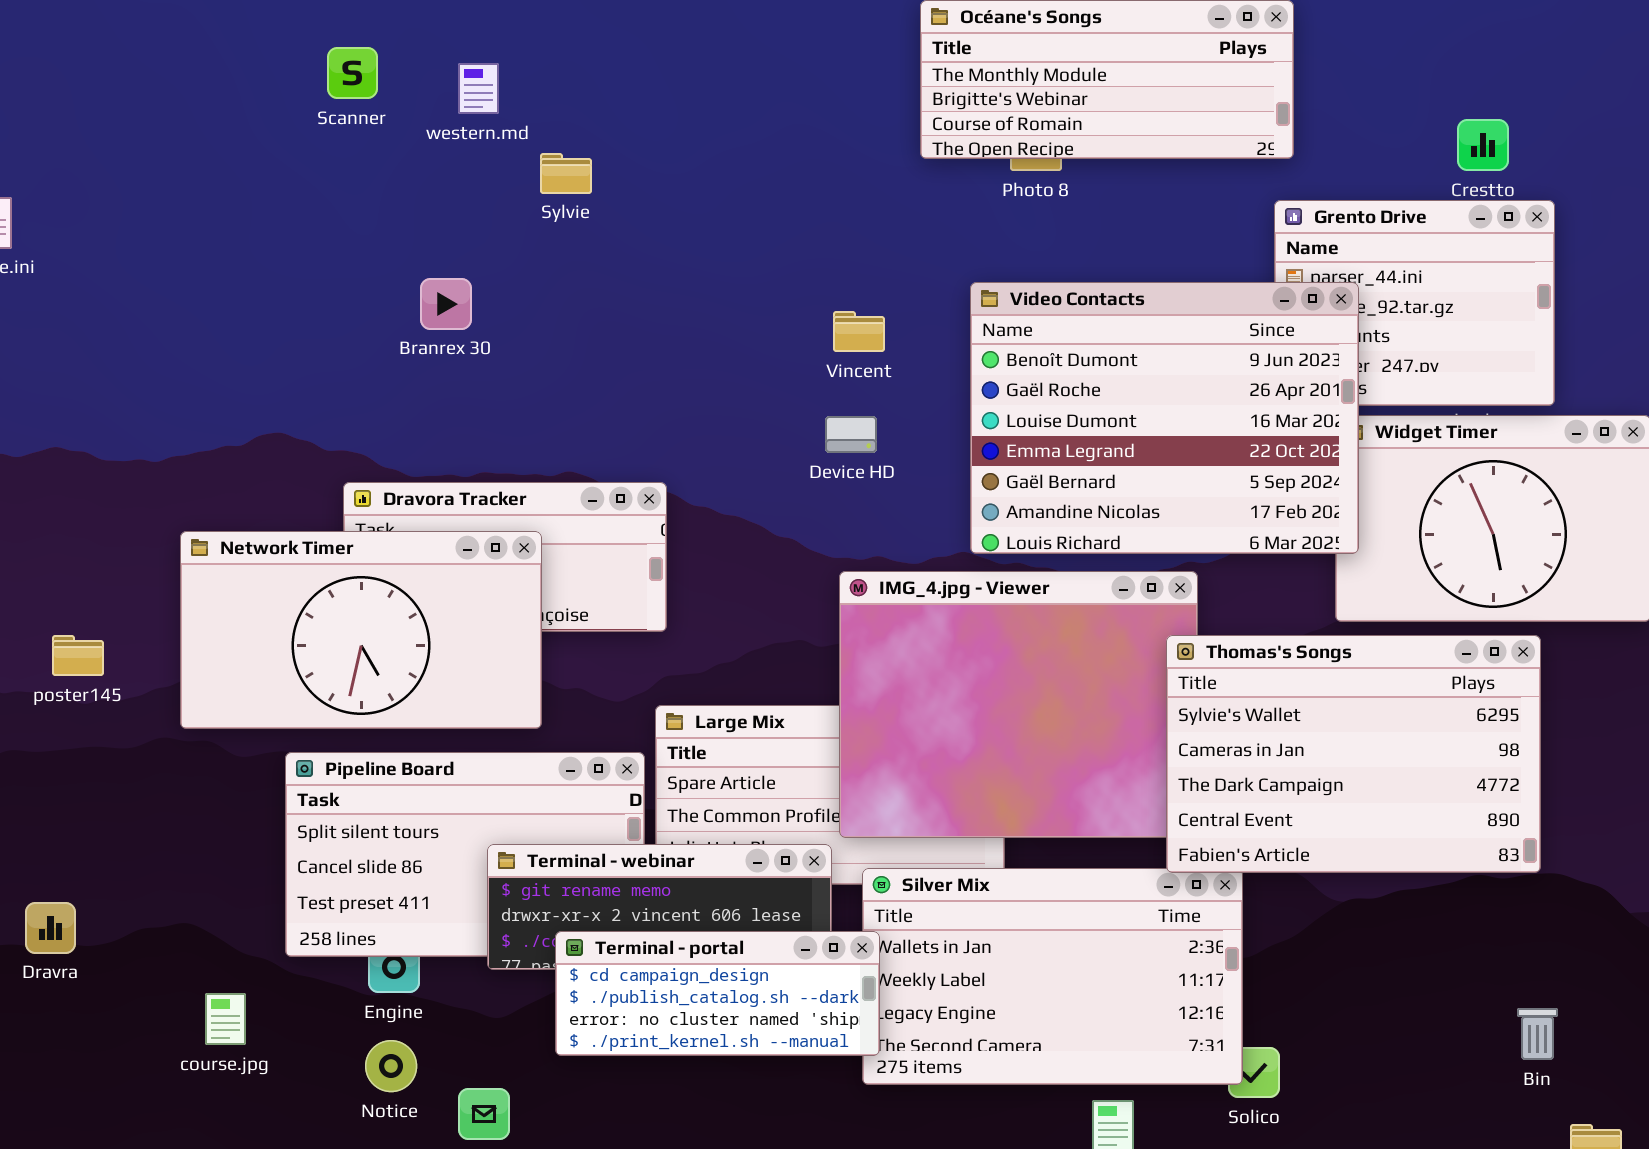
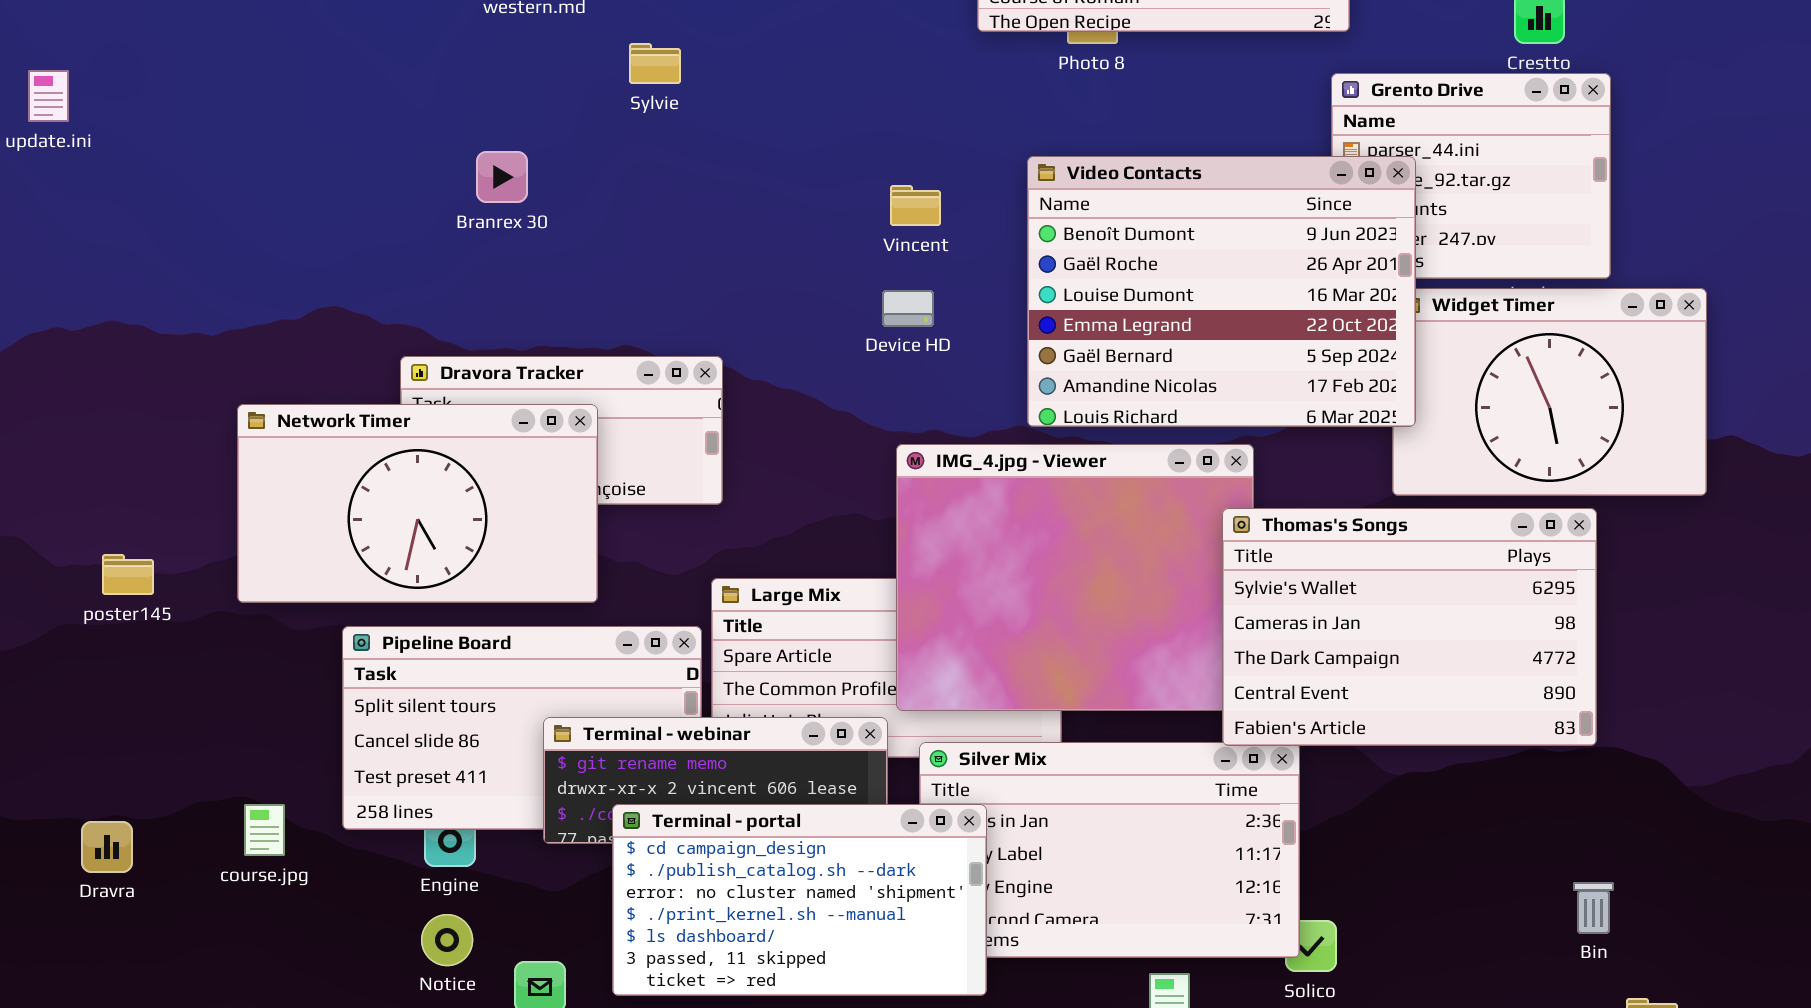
Sylvie: [540,153,592,194] -> [629,43,681,84], moved
poster145: [52,635,104,676] -> [102,554,154,595], moved
Dravra: [25,902,76,954] -> [81,821,133,873], moved
Terminal - portal: [555,931,880,1056] -> [612,804,987,996], resized
course.jpg: [205,993,246,1045] -> [244,804,285,856], moved

